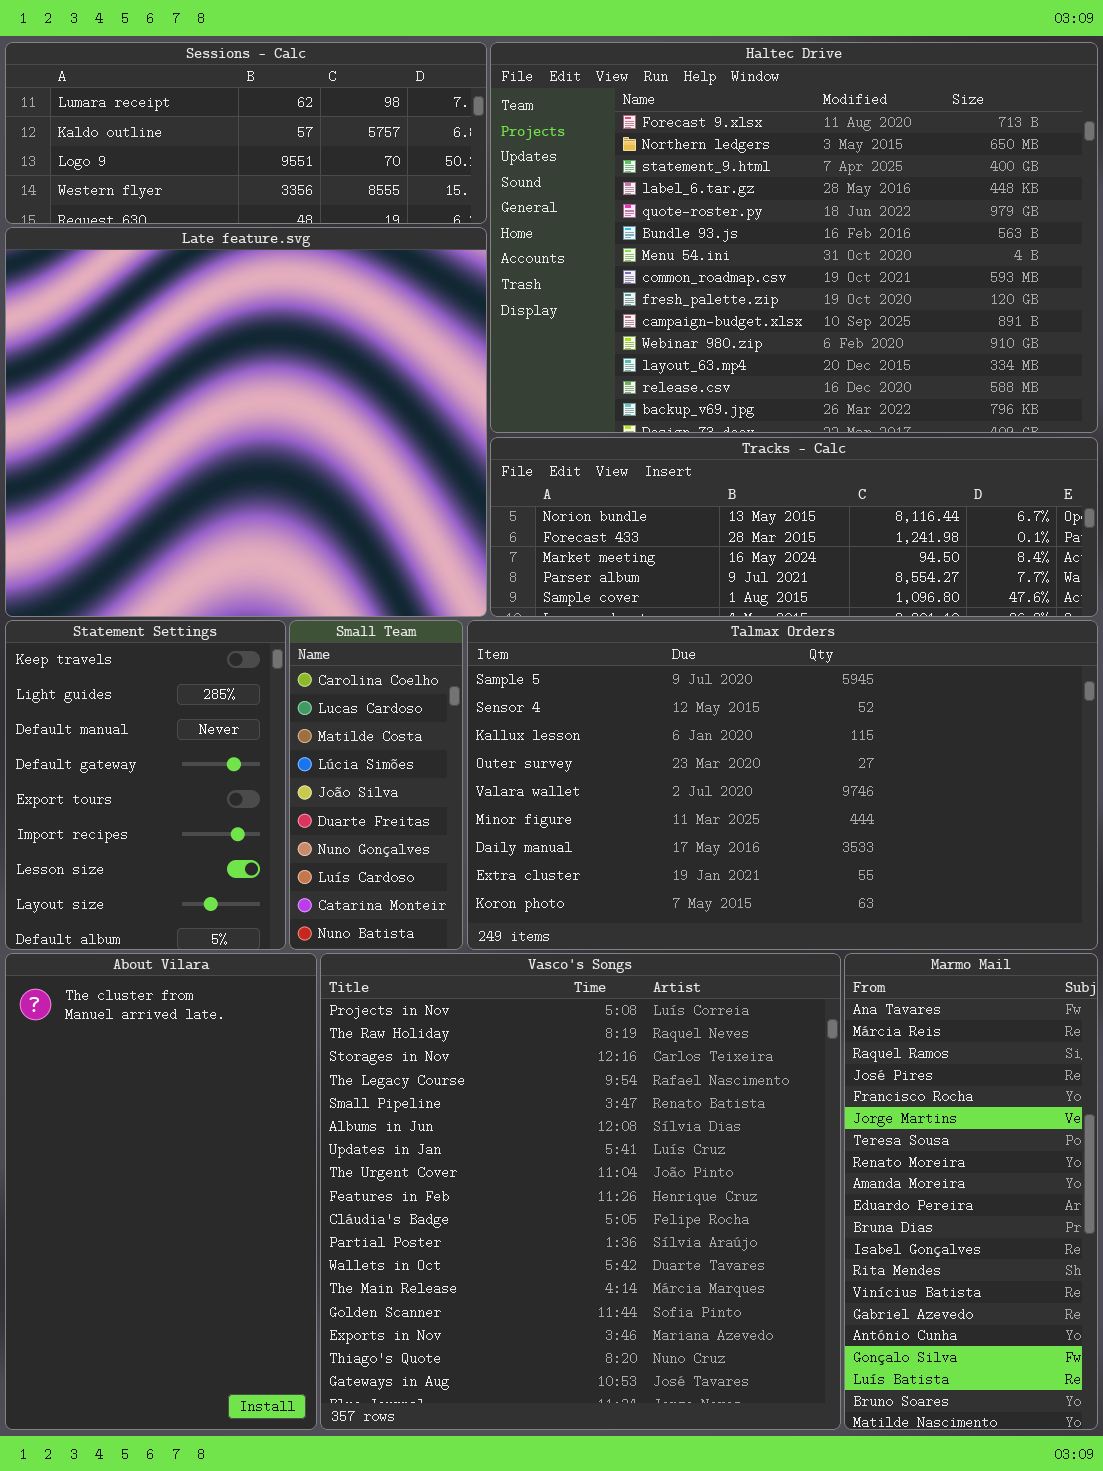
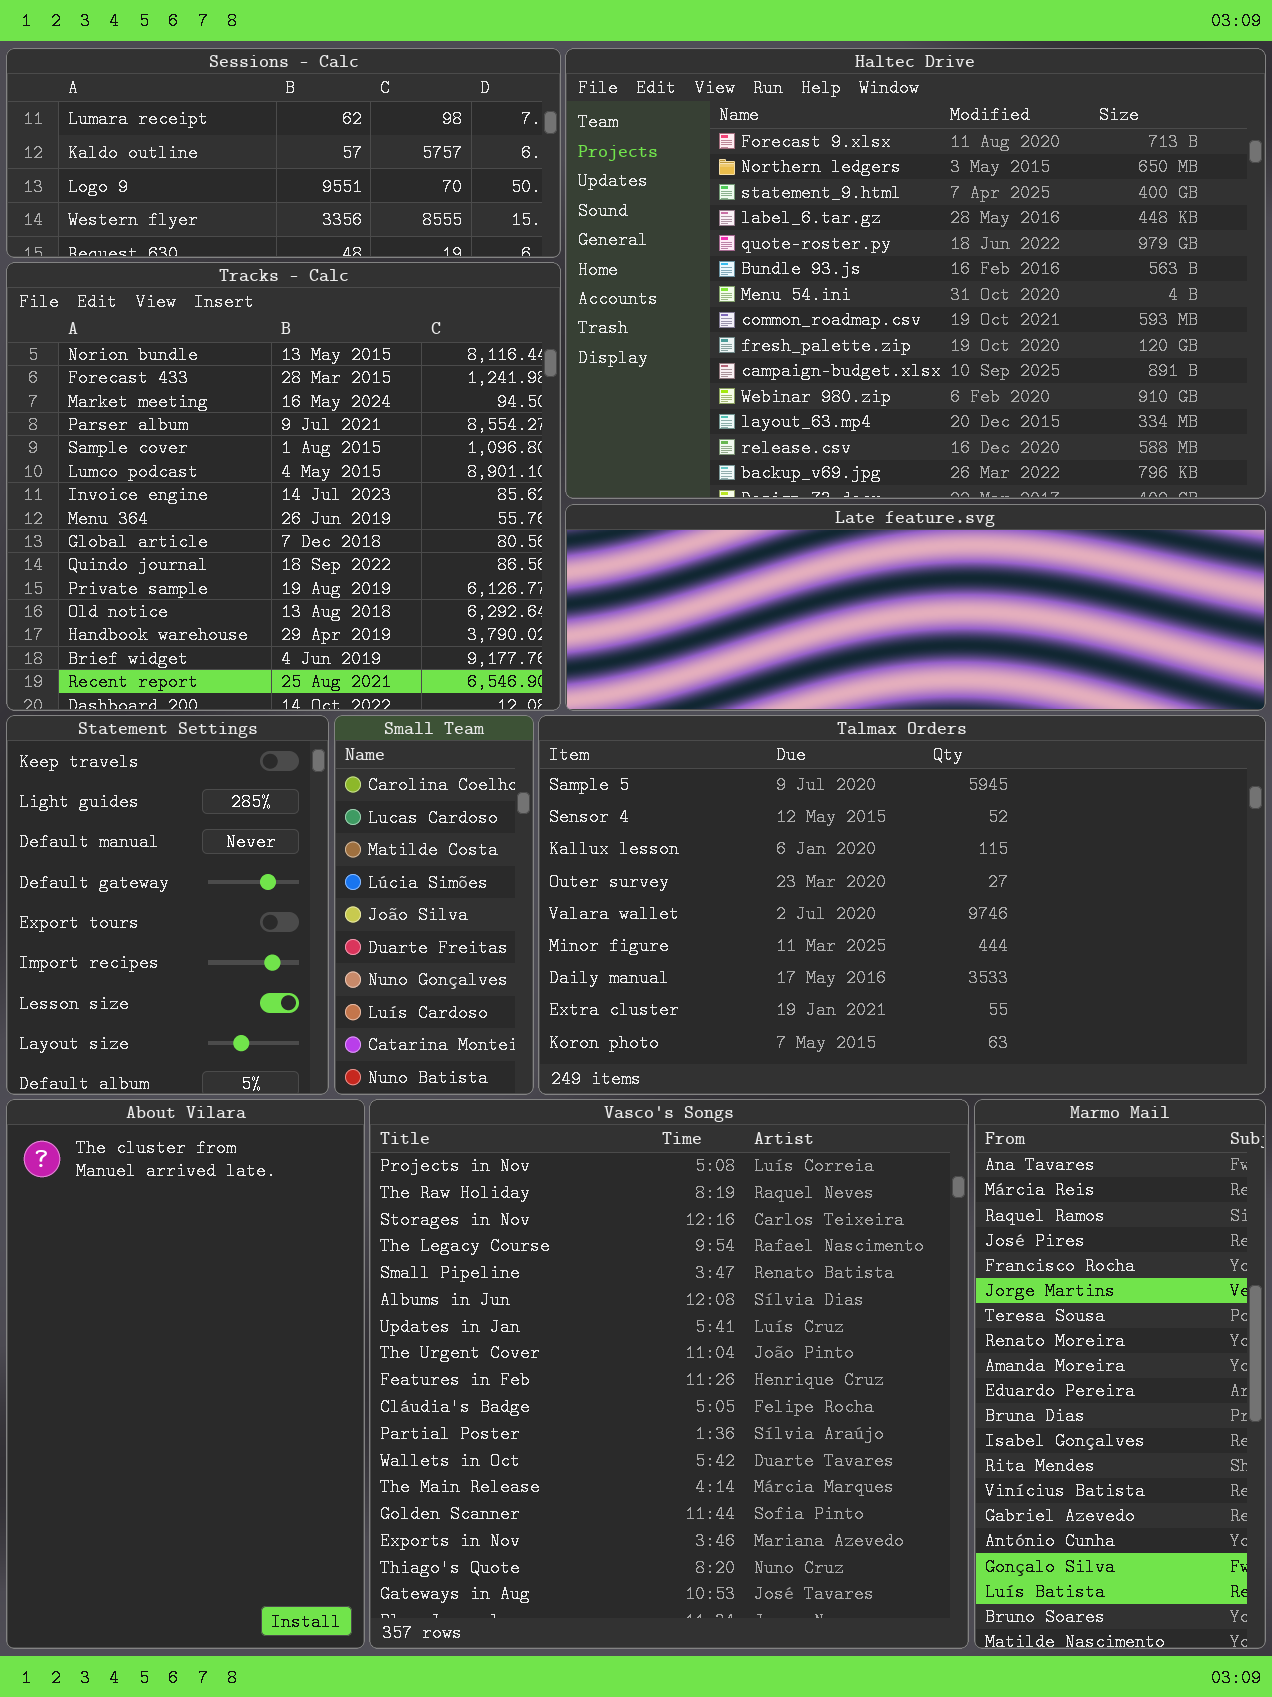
Late feature.svg: [5,227,487,617] -> [565,504,1266,711], moved, resized
Tracks - Calc: [490,437,1098,617] -> [6,262,561,711], moved, resized

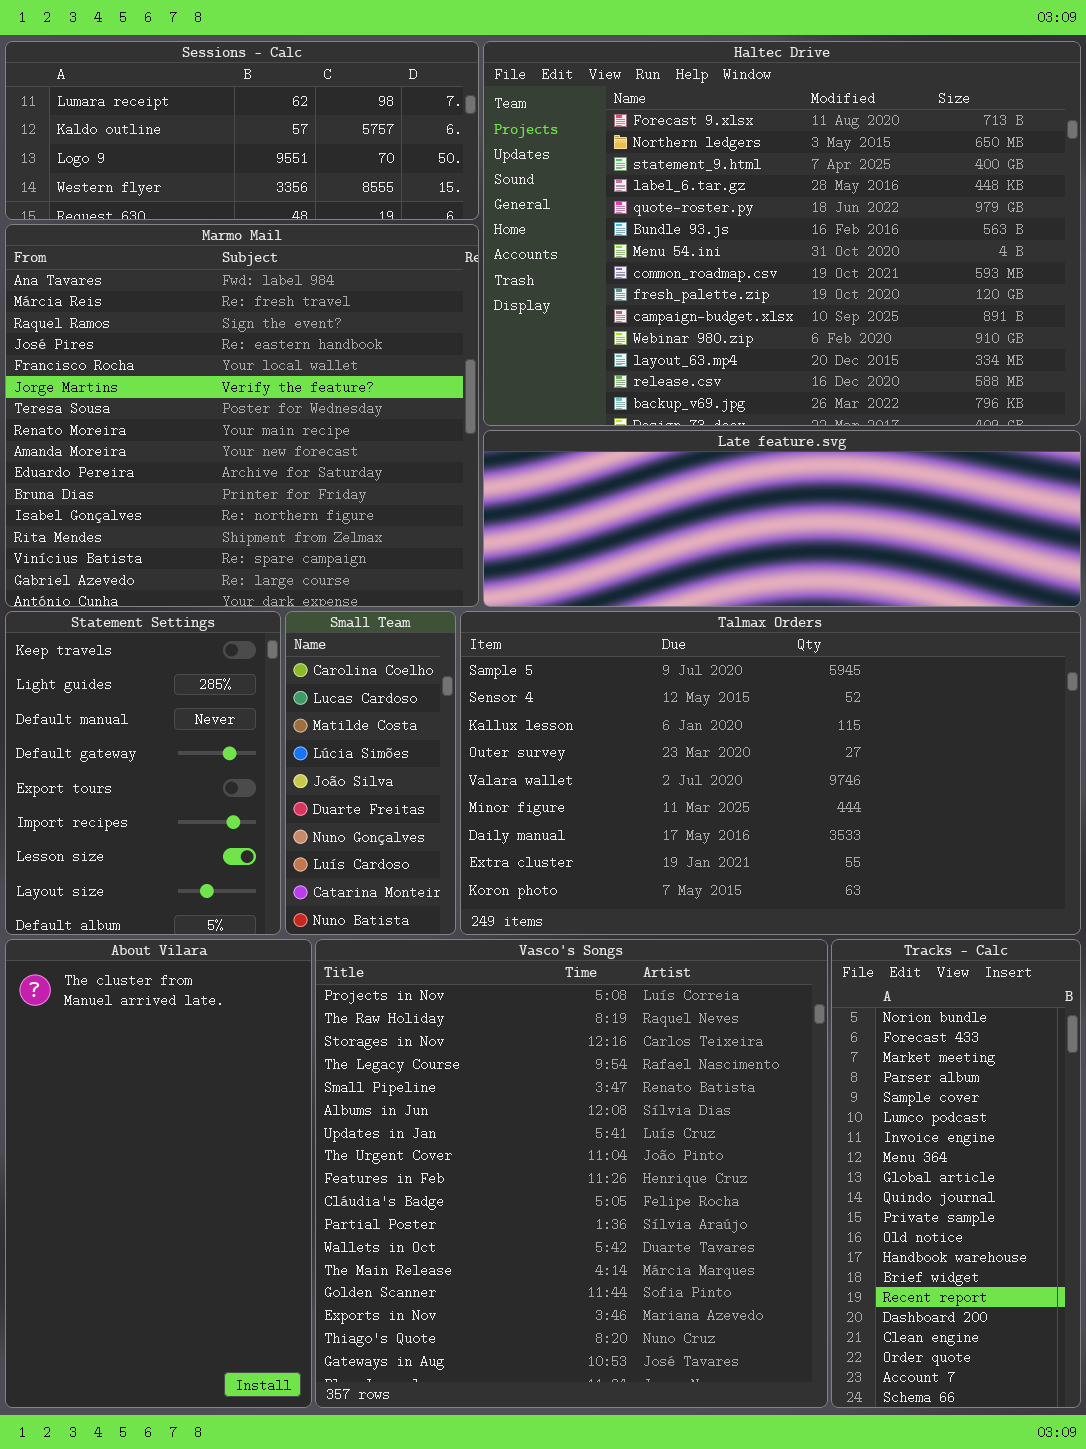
Tracks - Calc: [6,262,561,711] -> [831,939,1081,1408], moved, resized
Marmo Mail: [974,1099,1266,1649] -> [5,224,479,607], moved, resized

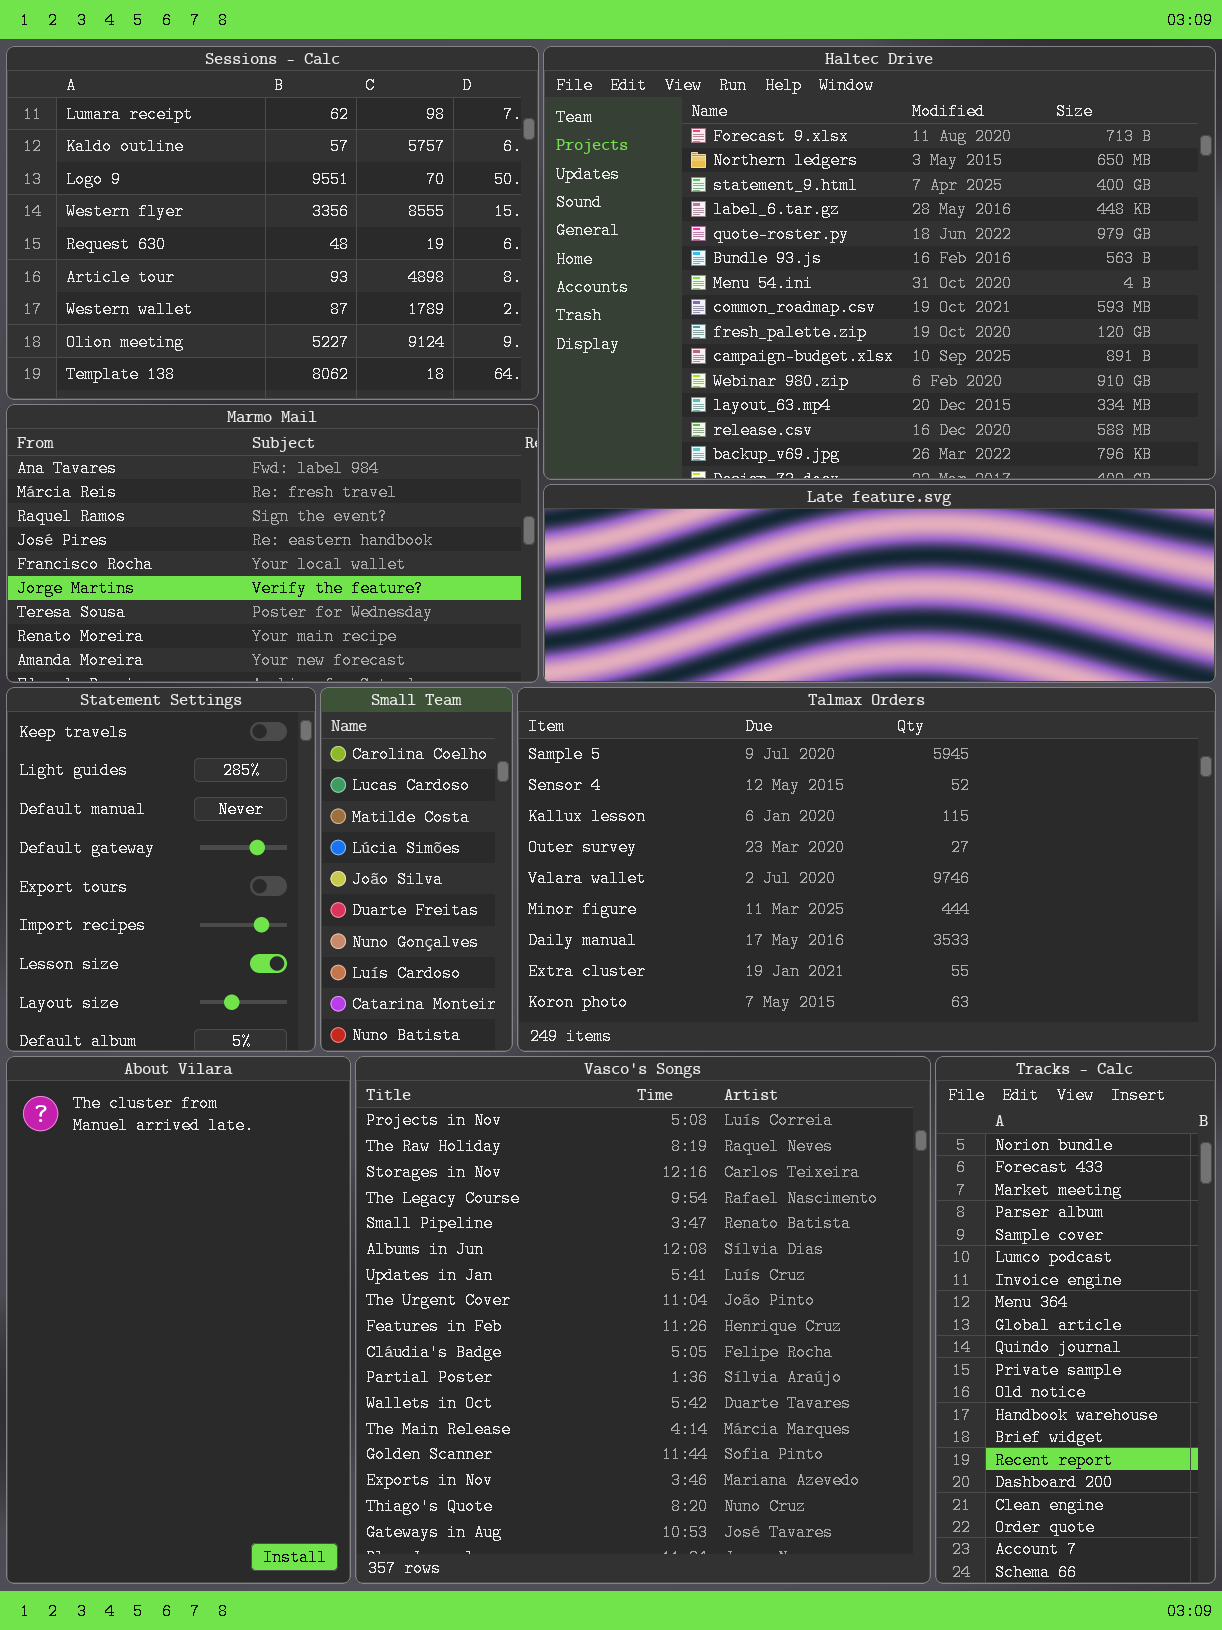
Sessions - Calc: [5,41,479,220] -> [6,46,539,400], resized
Marmo Mail: [5,224,479,607] -> [6,404,539,683], resized

